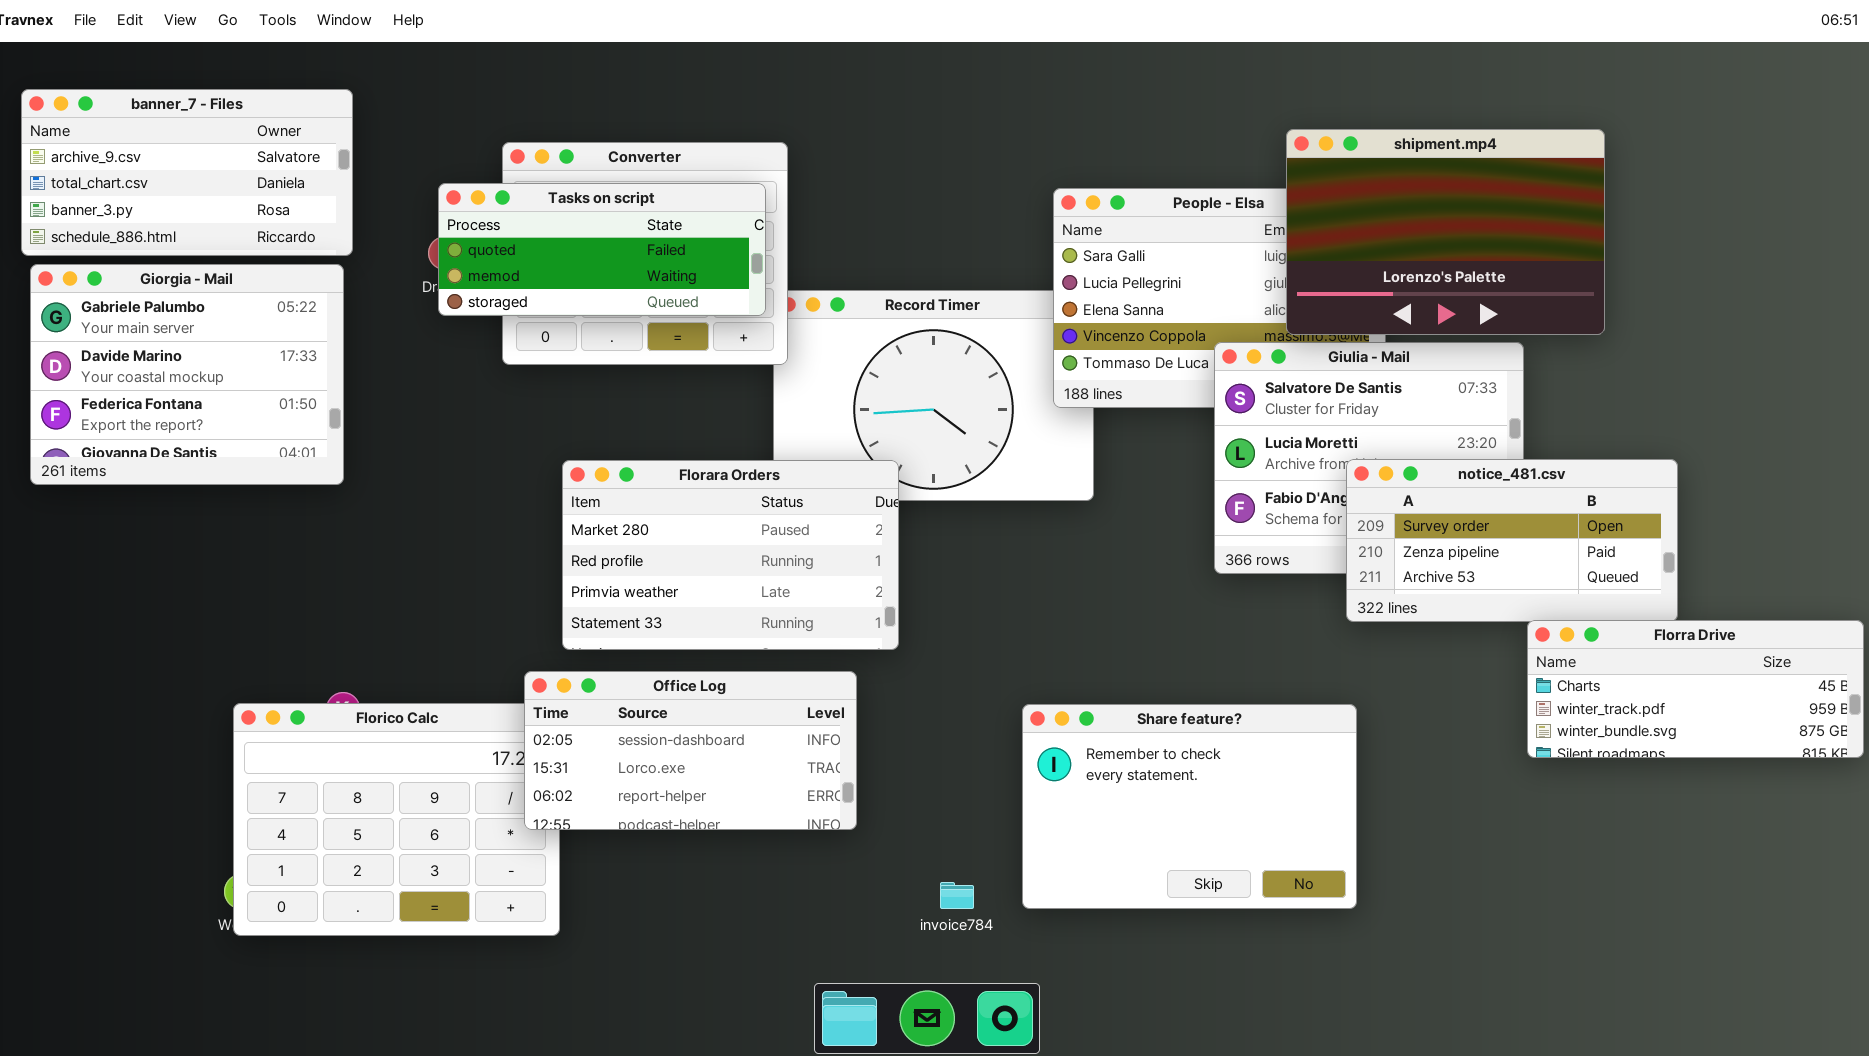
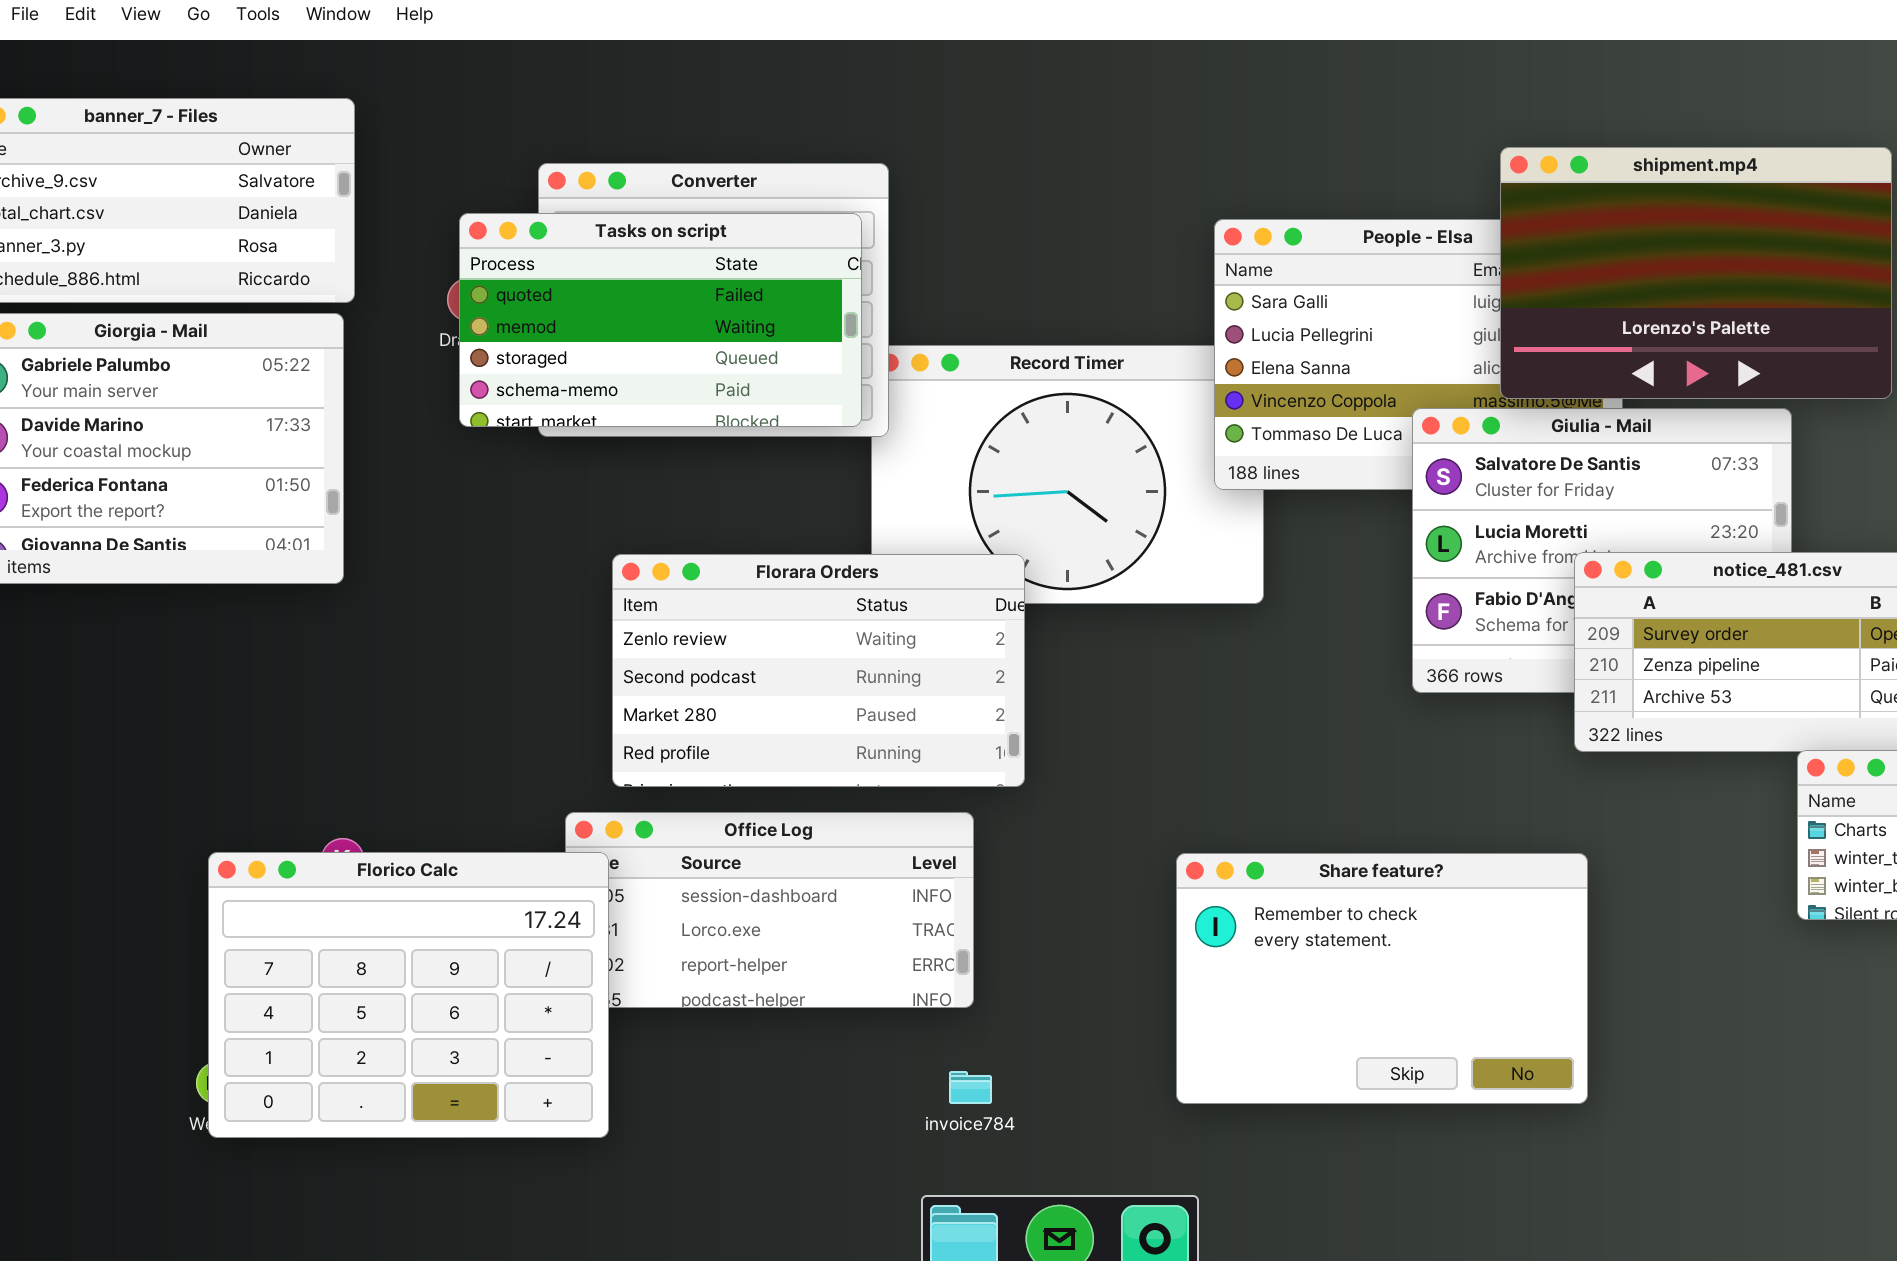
Tasks on script: [438,183,766,316] -> [459,213,862,427], resized
Florara Orders: [562,460,899,650] -> [612,554,1025,787], scrolled up 2 rows
Florico Calc: [233,703,560,936] -> [208,852,609,1138], raised
invoice784: [940,882,974,909] -> [949,1071,992,1104], moved

